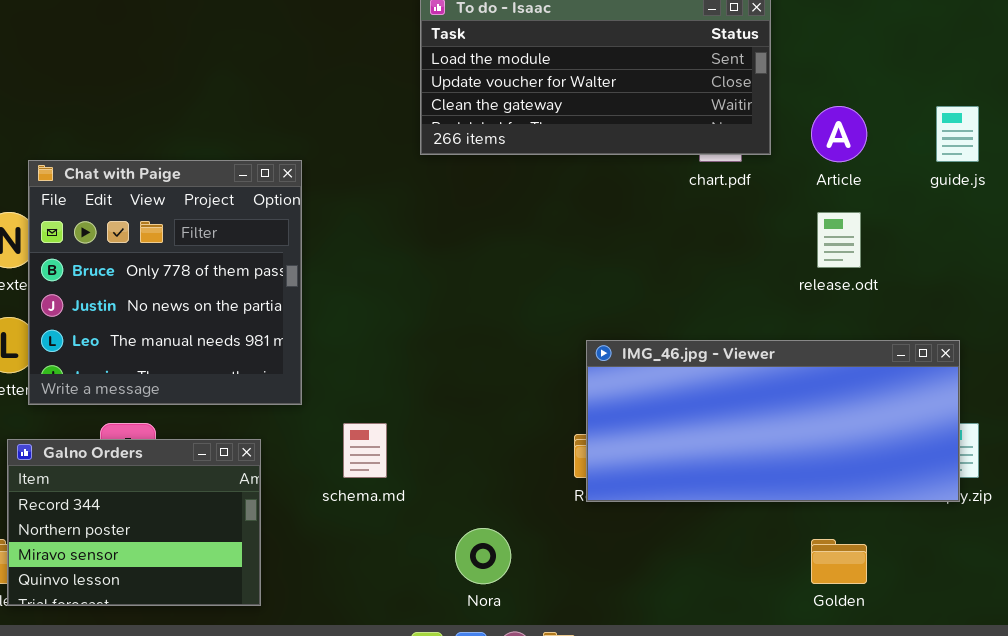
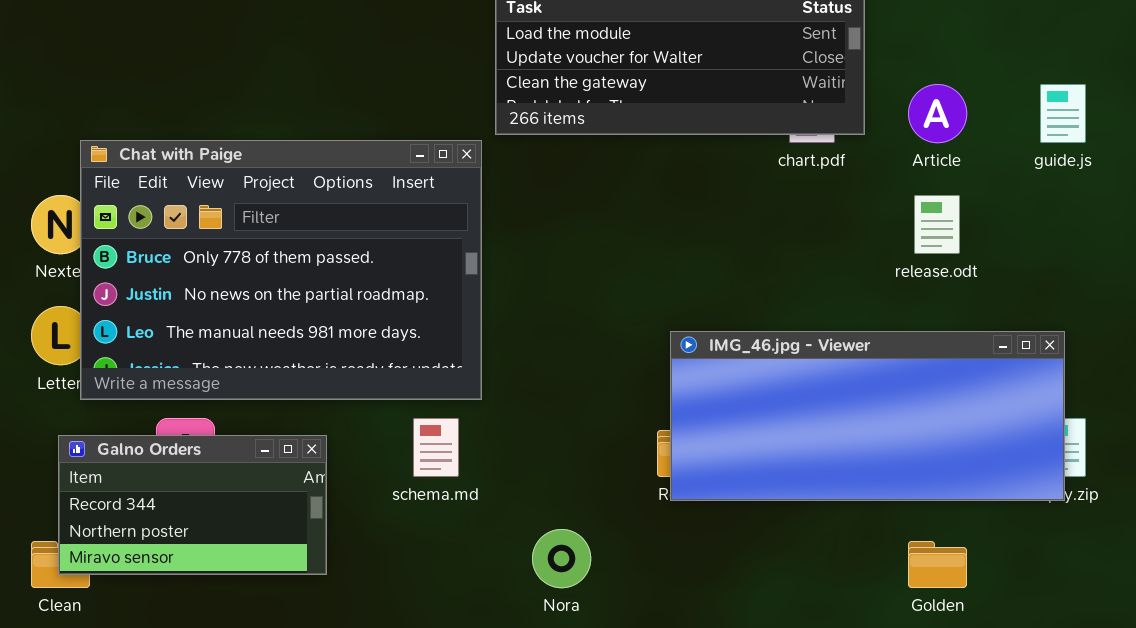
Chat with Paige: [28,160,302,405] -> [80,140,482,400], resized
Galno Orders: [7,439,261,606] -> [58,435,327,575], resized

